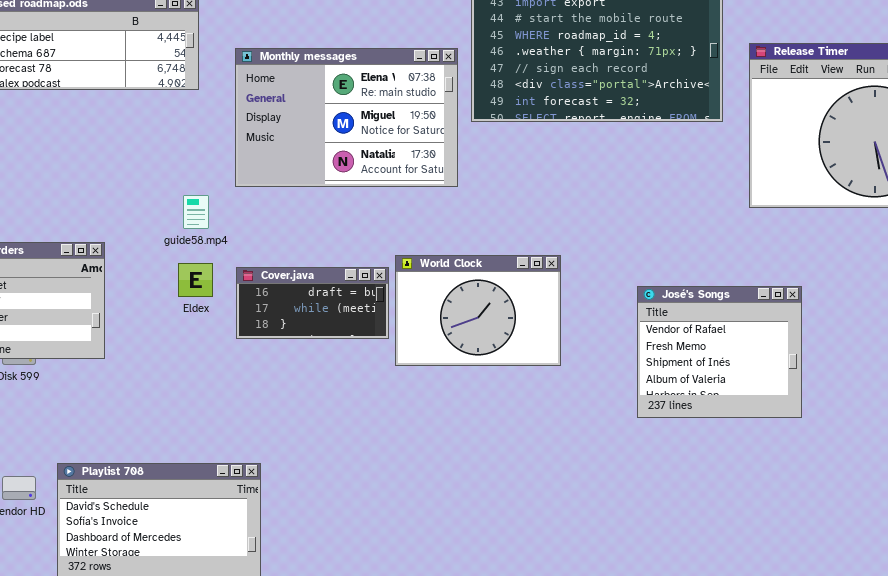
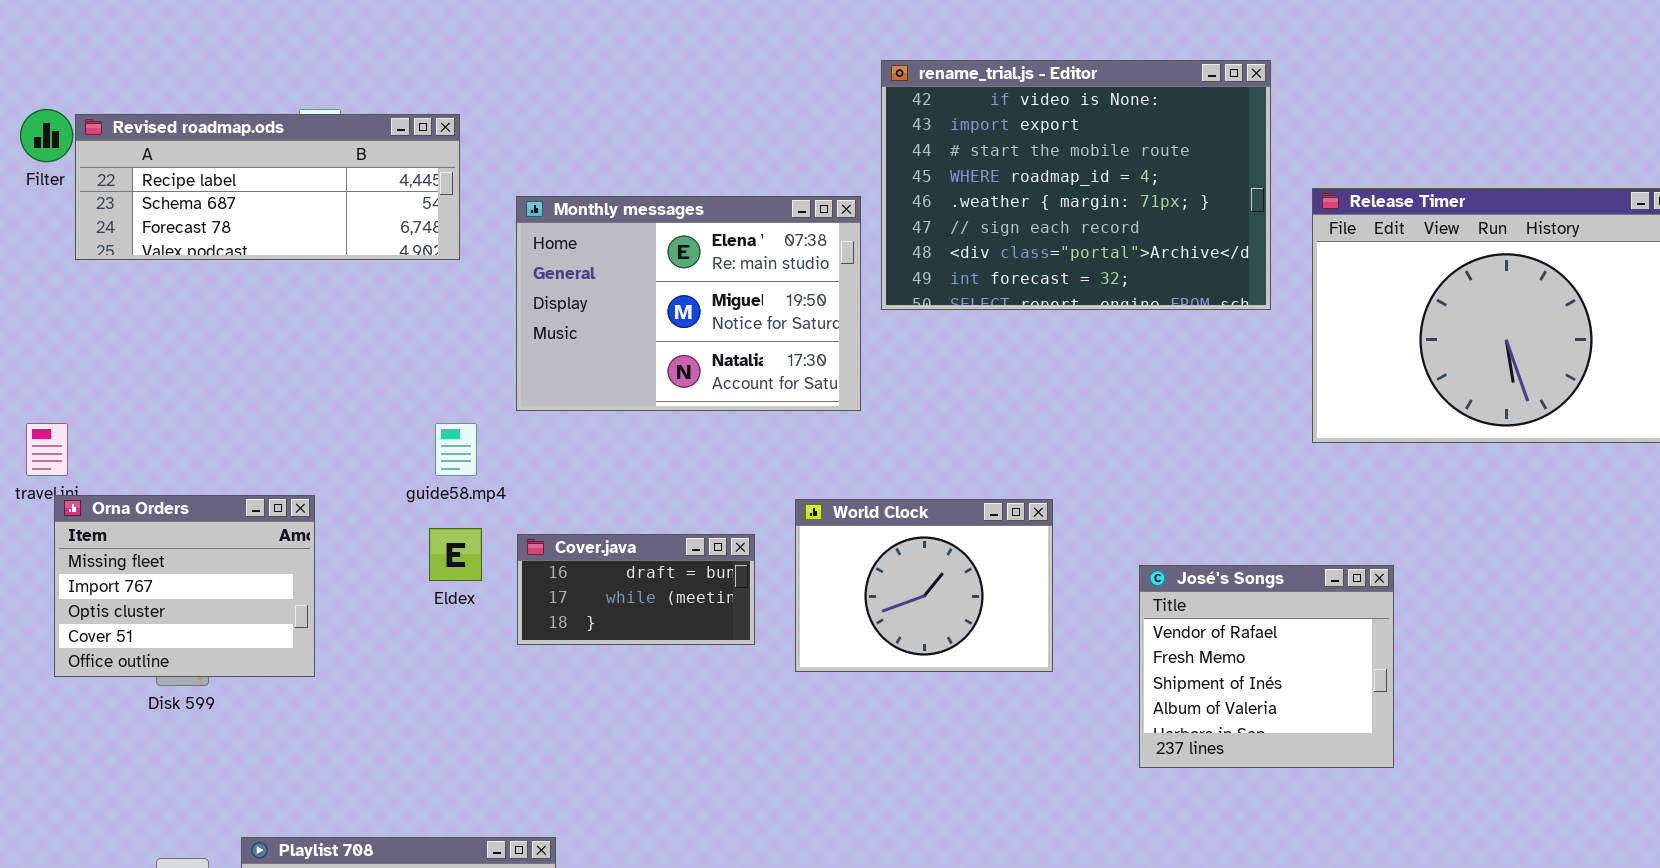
World Clock: [395,255,561,366] -> [795,499,1053,672], moved

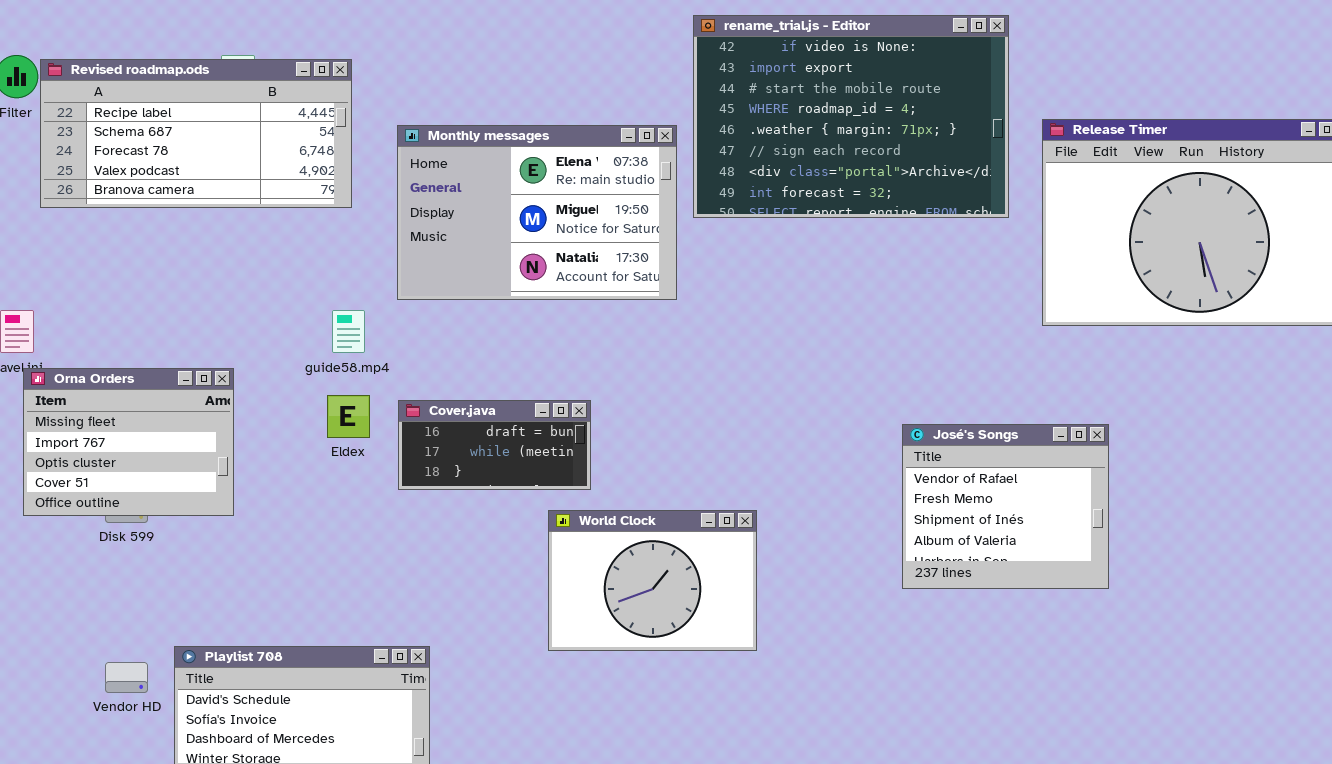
Revised roadmap.ods: [75,114,460,260] -> [40,59,352,208], resized
World Clock: [795,499,1053,672] -> [548,510,757,651], moved

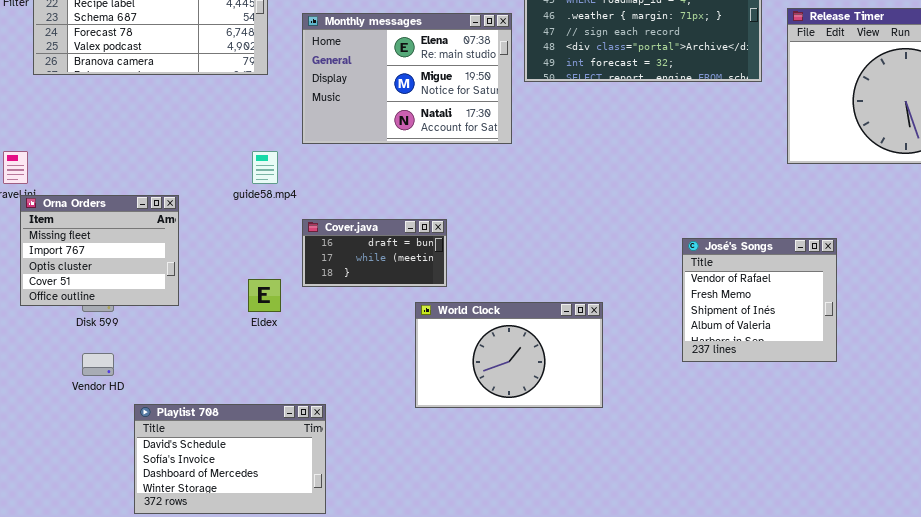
Eldex: [327,395,370,438] -> [248,279,281,312], moved
World Clock: [548,510,757,651] -> [415,302,603,408], resized
Vendor HD: [105,662,148,693] -> [82,353,114,376], moved

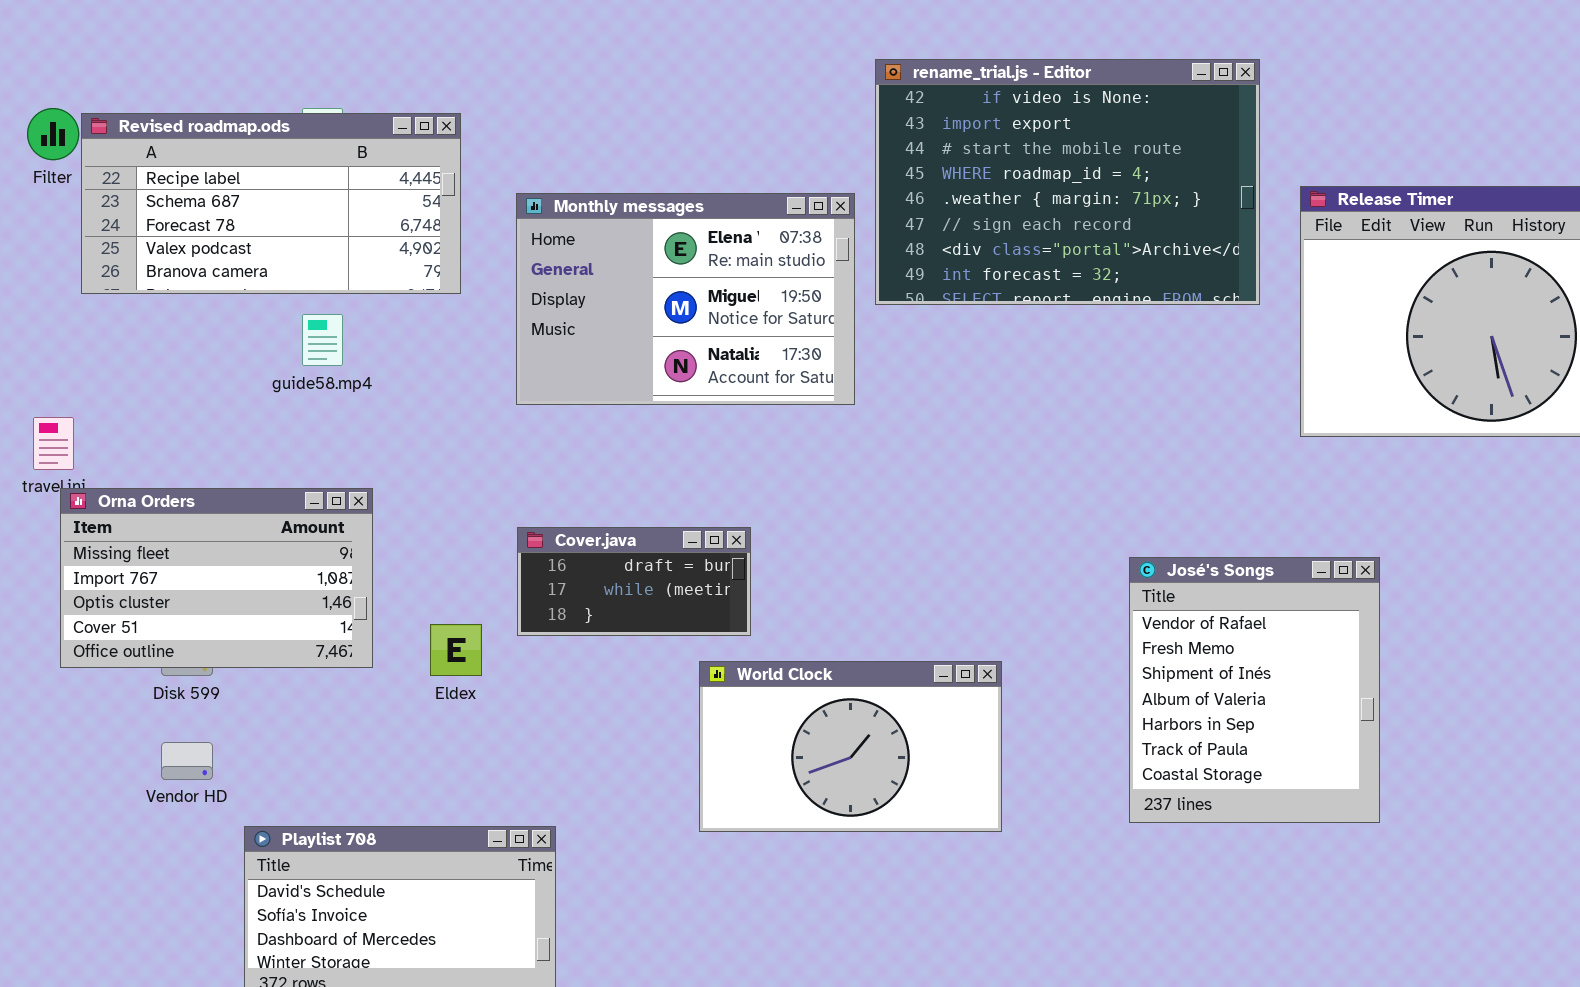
guide58.mp4: [252,151,278,184] -> [302,314,343,366], moved
Orna Orders: [20,195,179,306] -> [60,488,373,668], resized
José's Songs: [682,238,837,362] -> [1129,557,1380,823], resized

